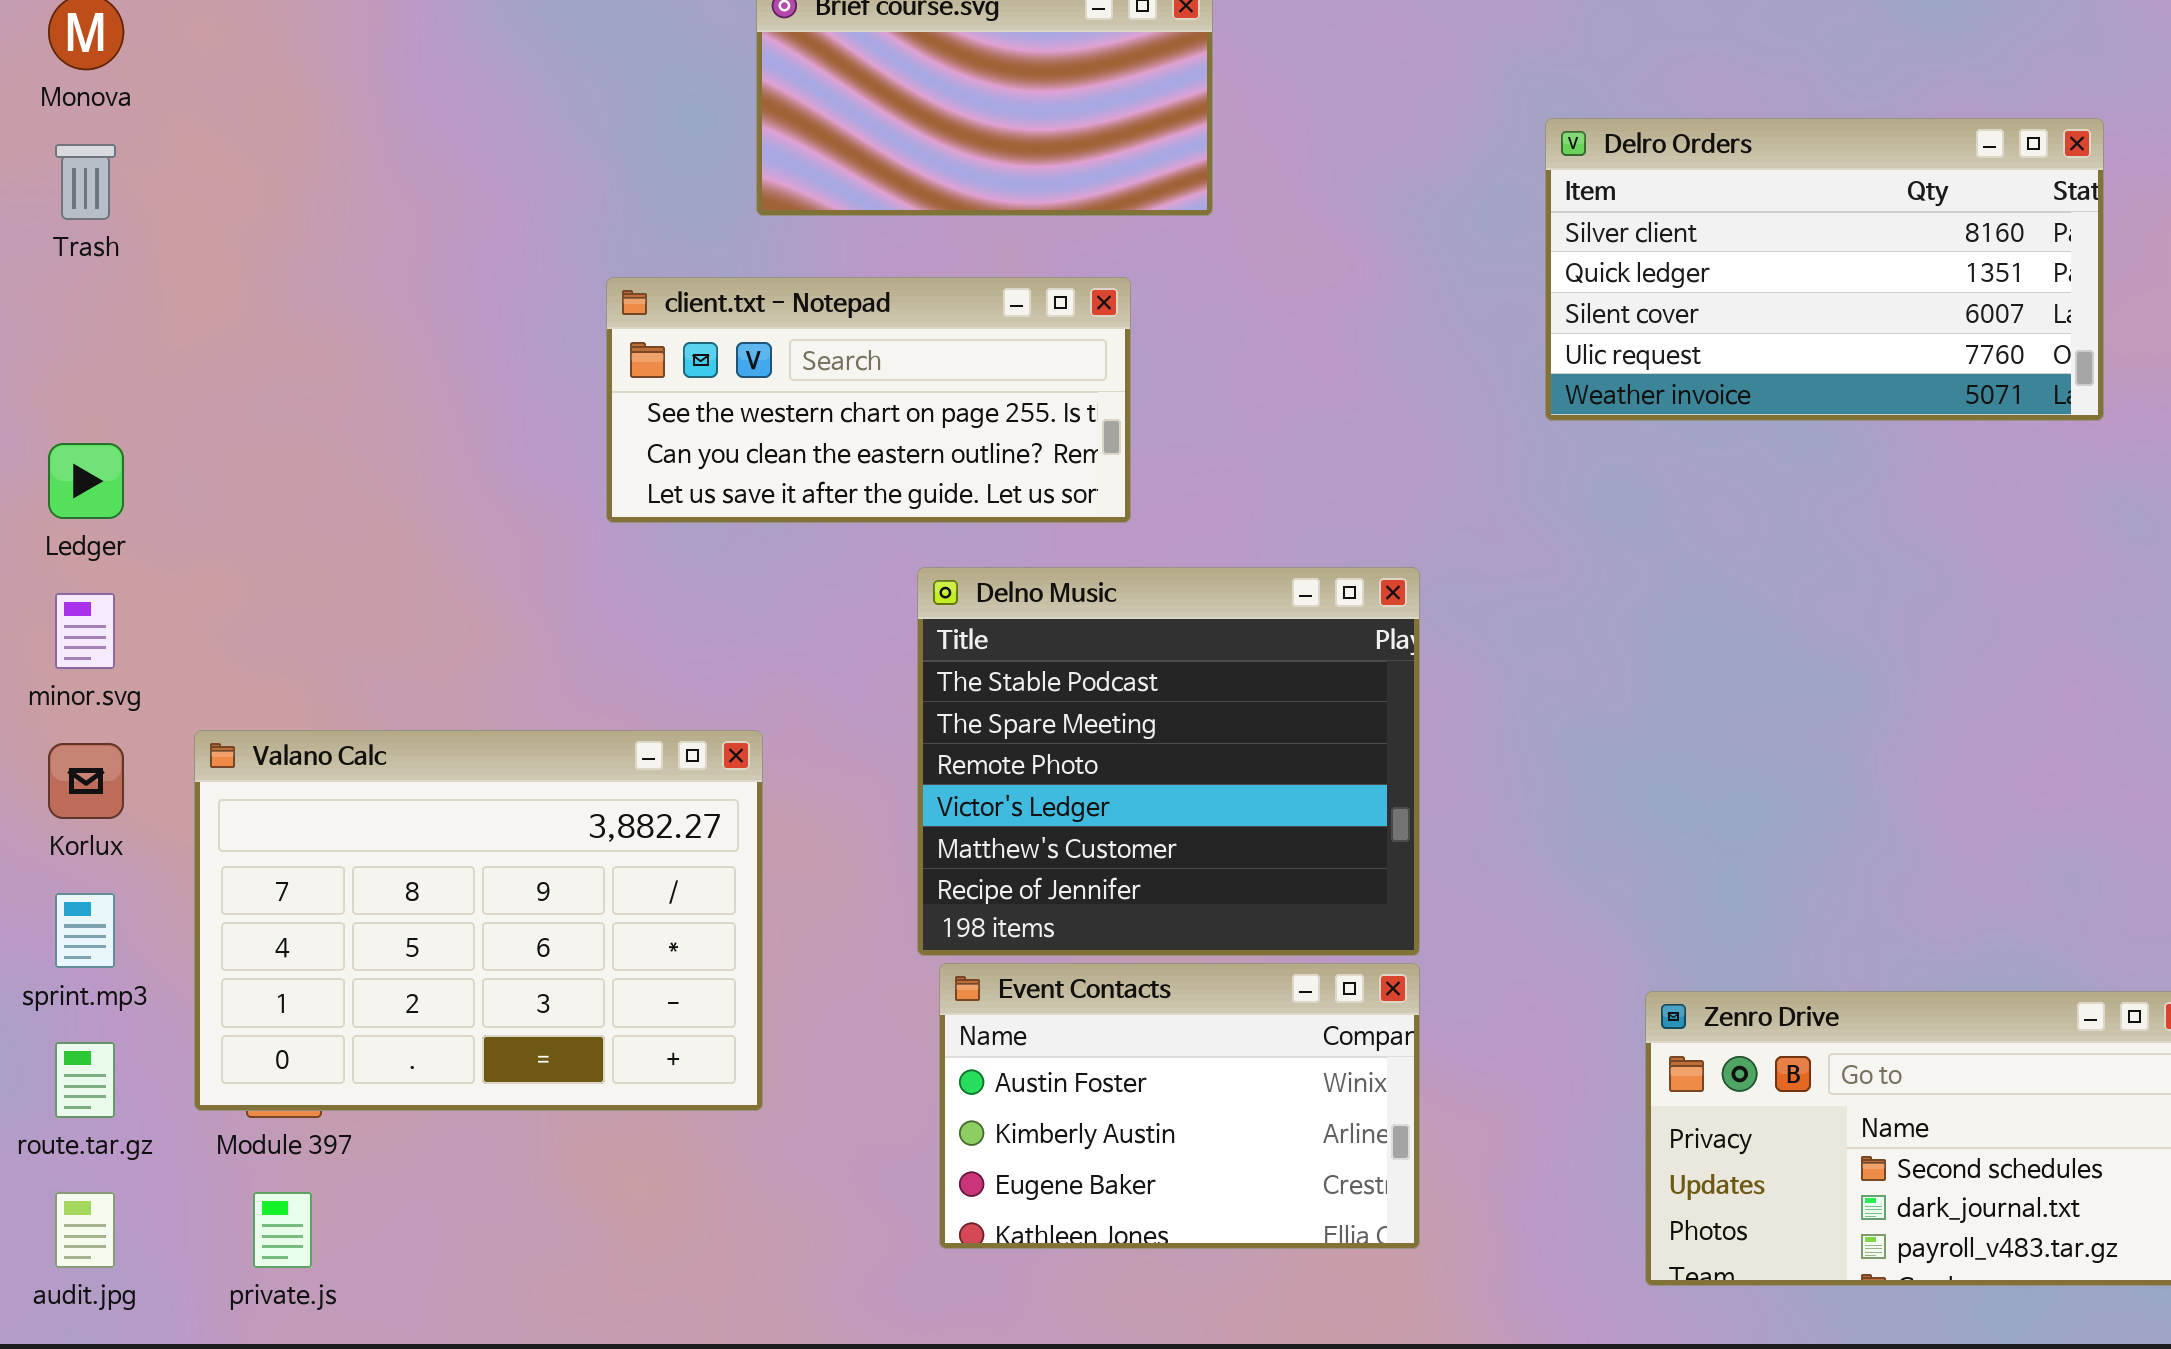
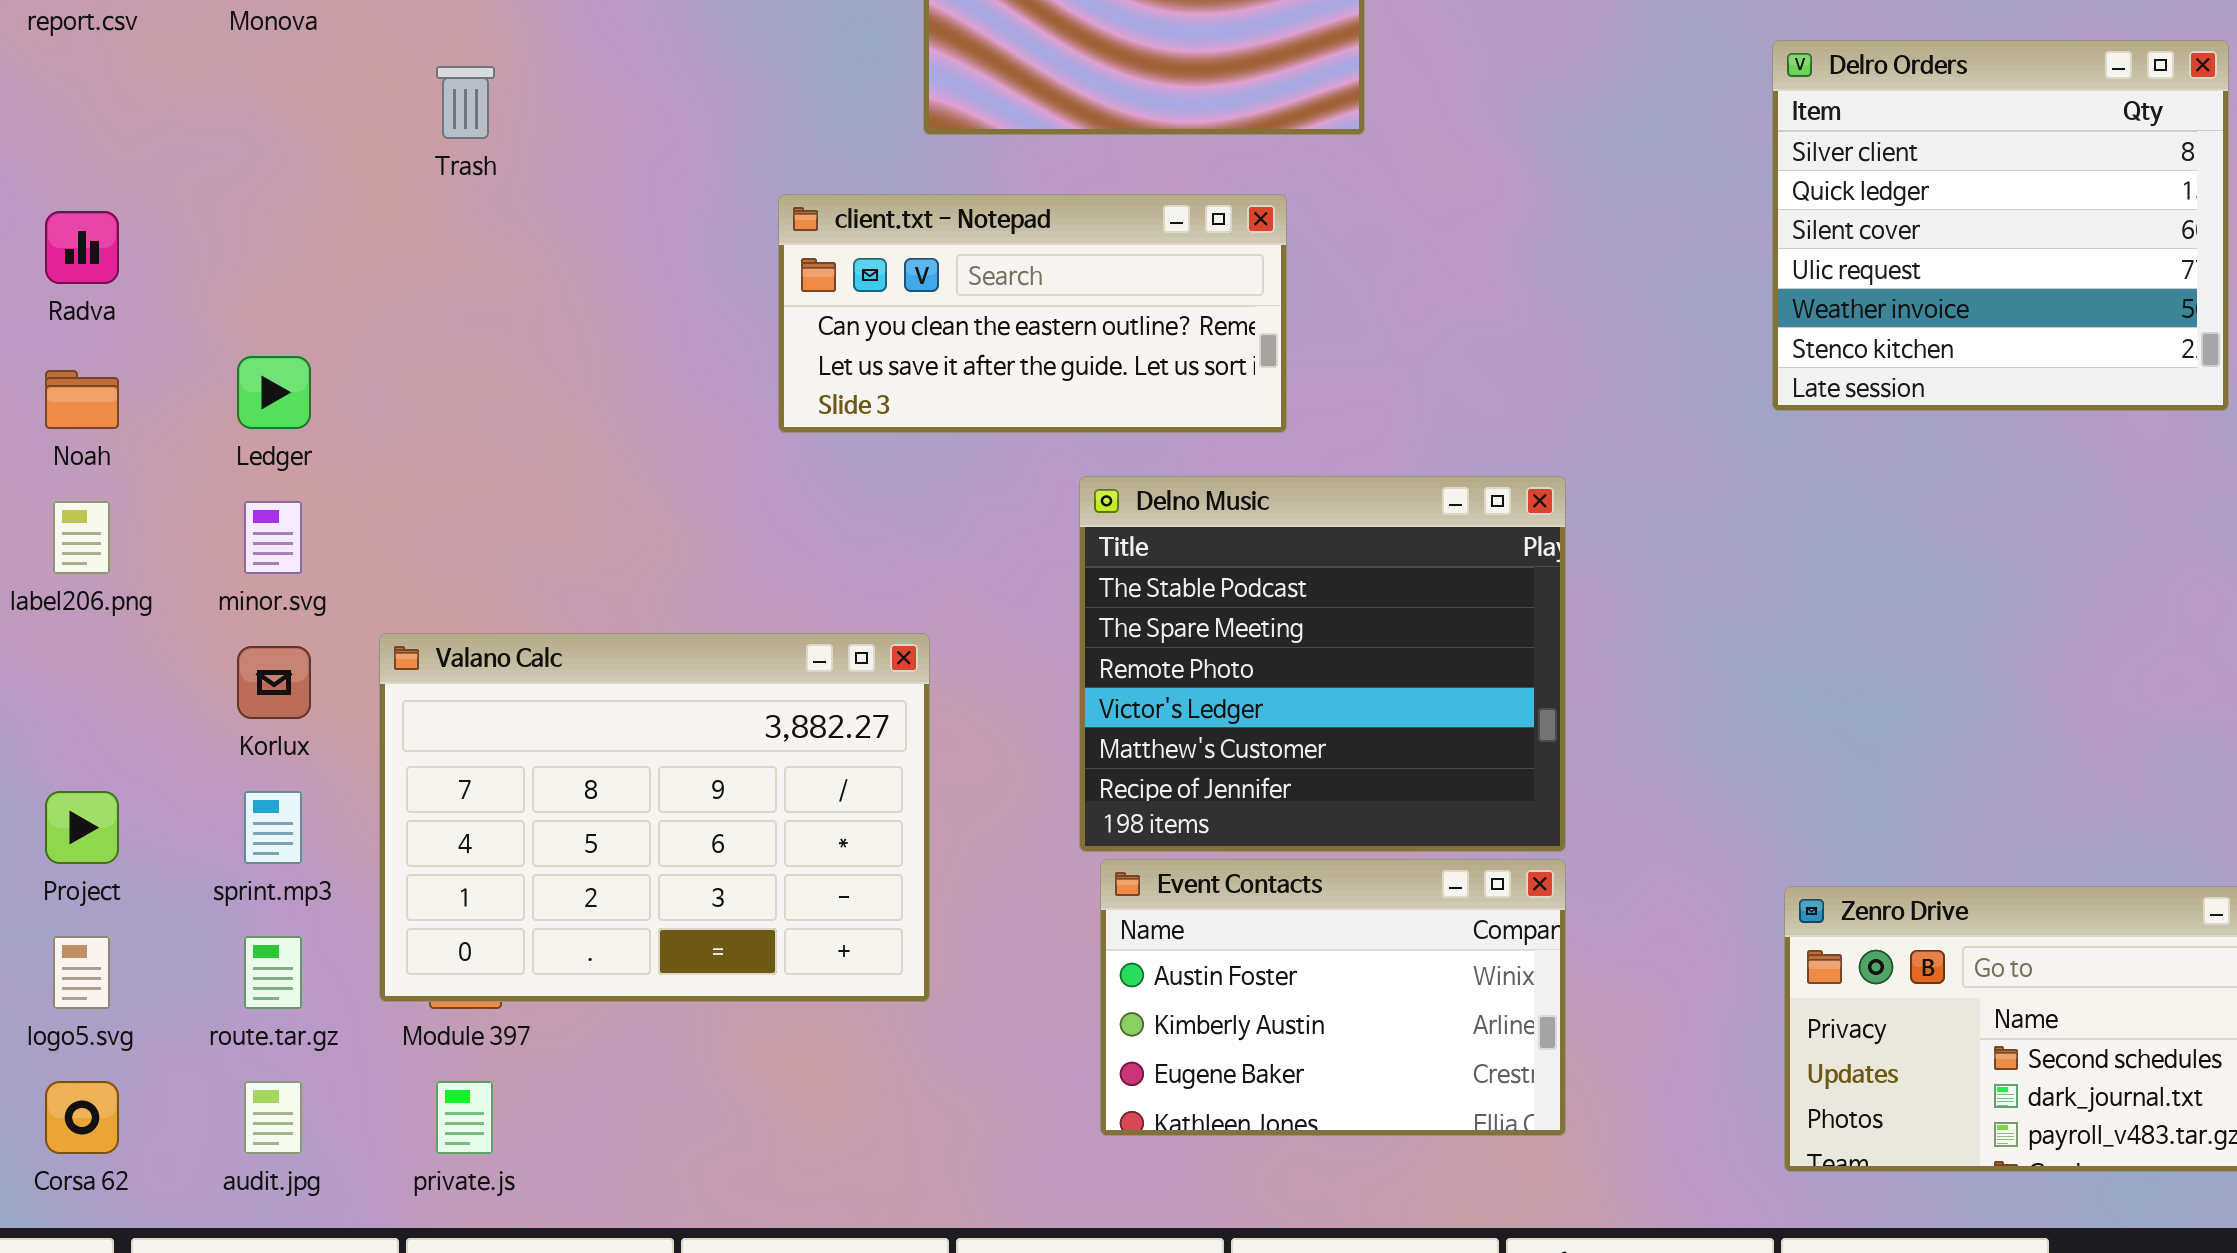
Delro Orders: [1545,118,2104,421] -> [1772,40,2229,411], resized
Trash: [55,144,116,220] -> [436,66,495,139], moved
client.txt - Notepad: [606,277,1131,523] -> [778,194,1287,433], scrolled down 1 row

